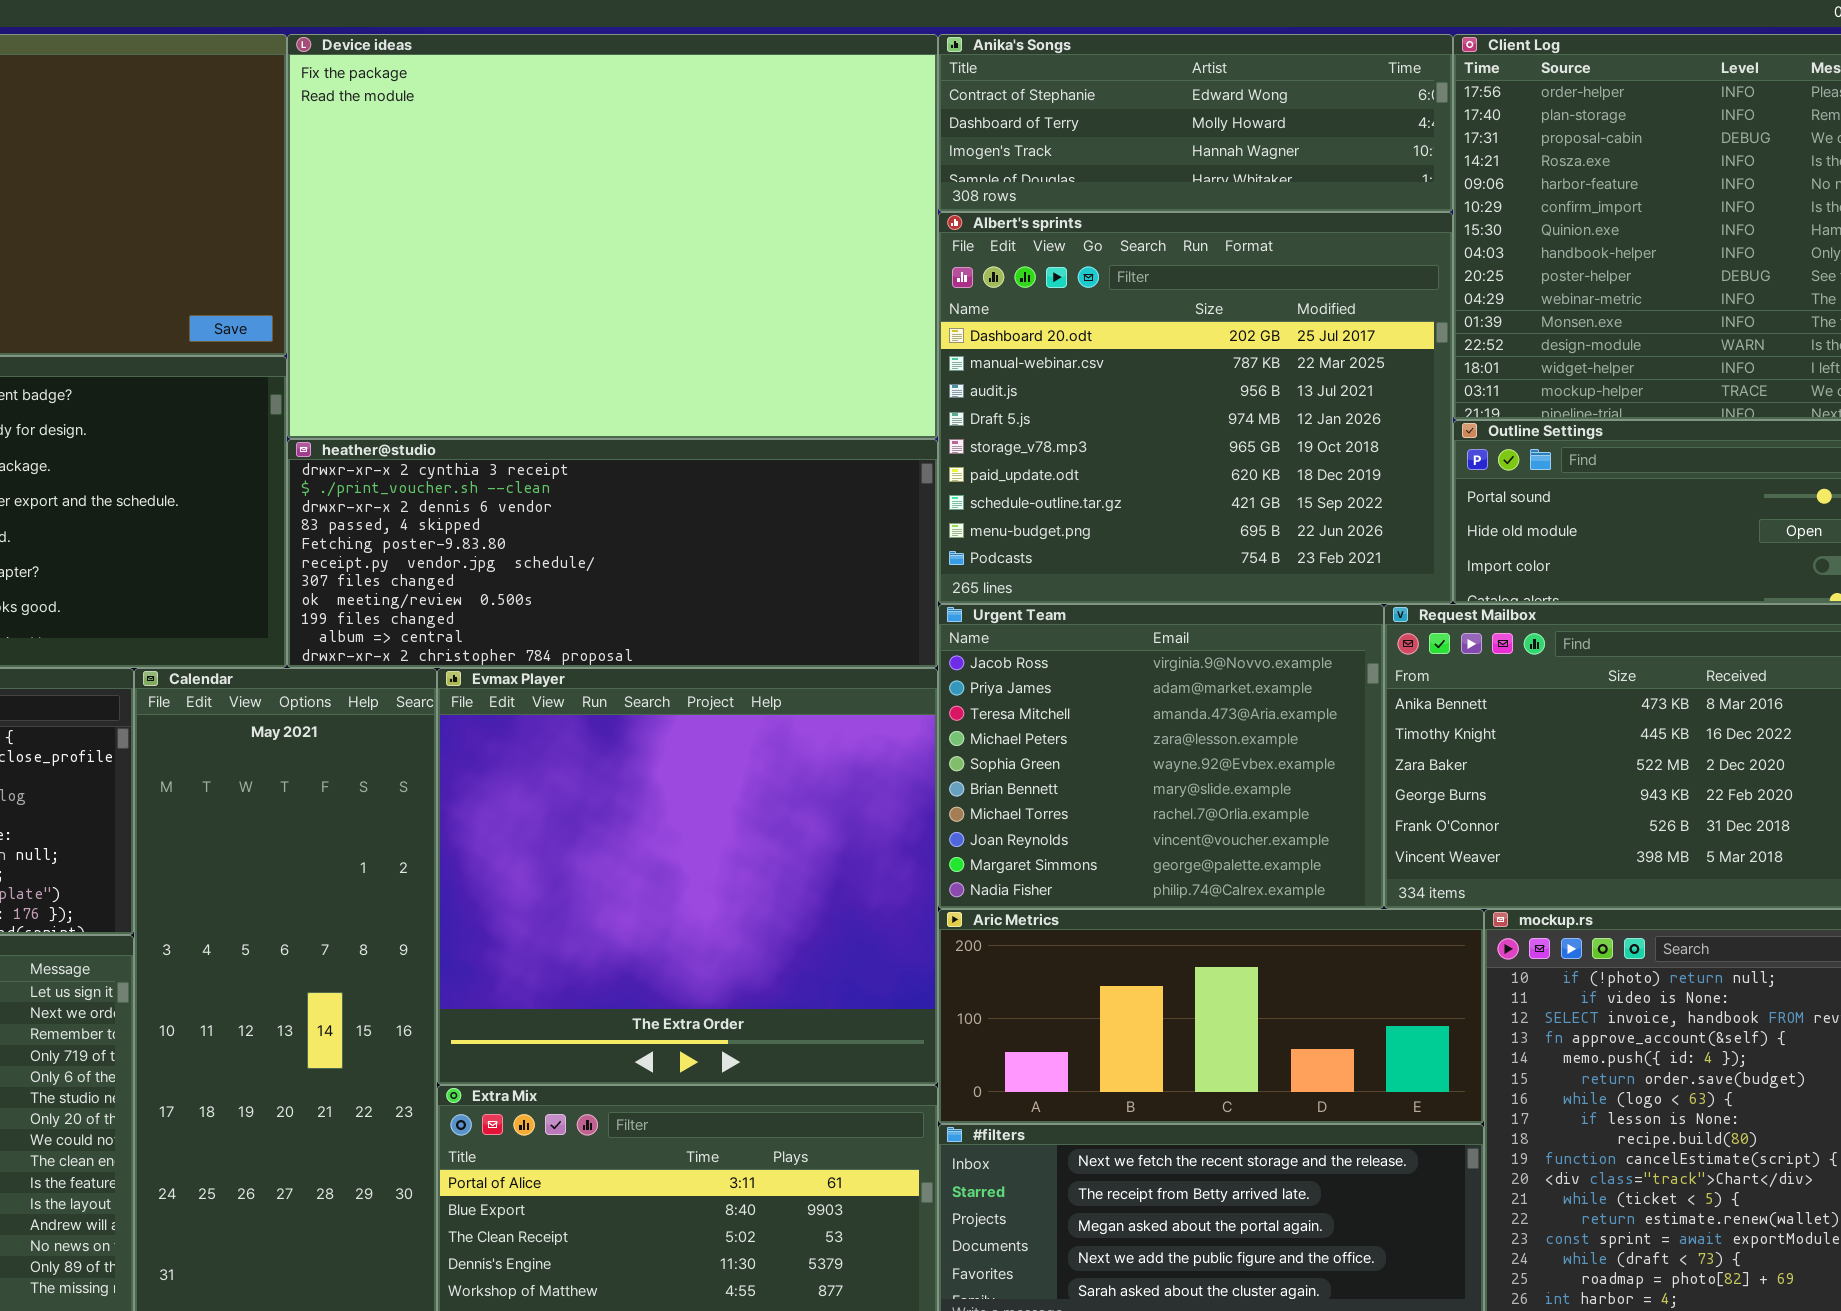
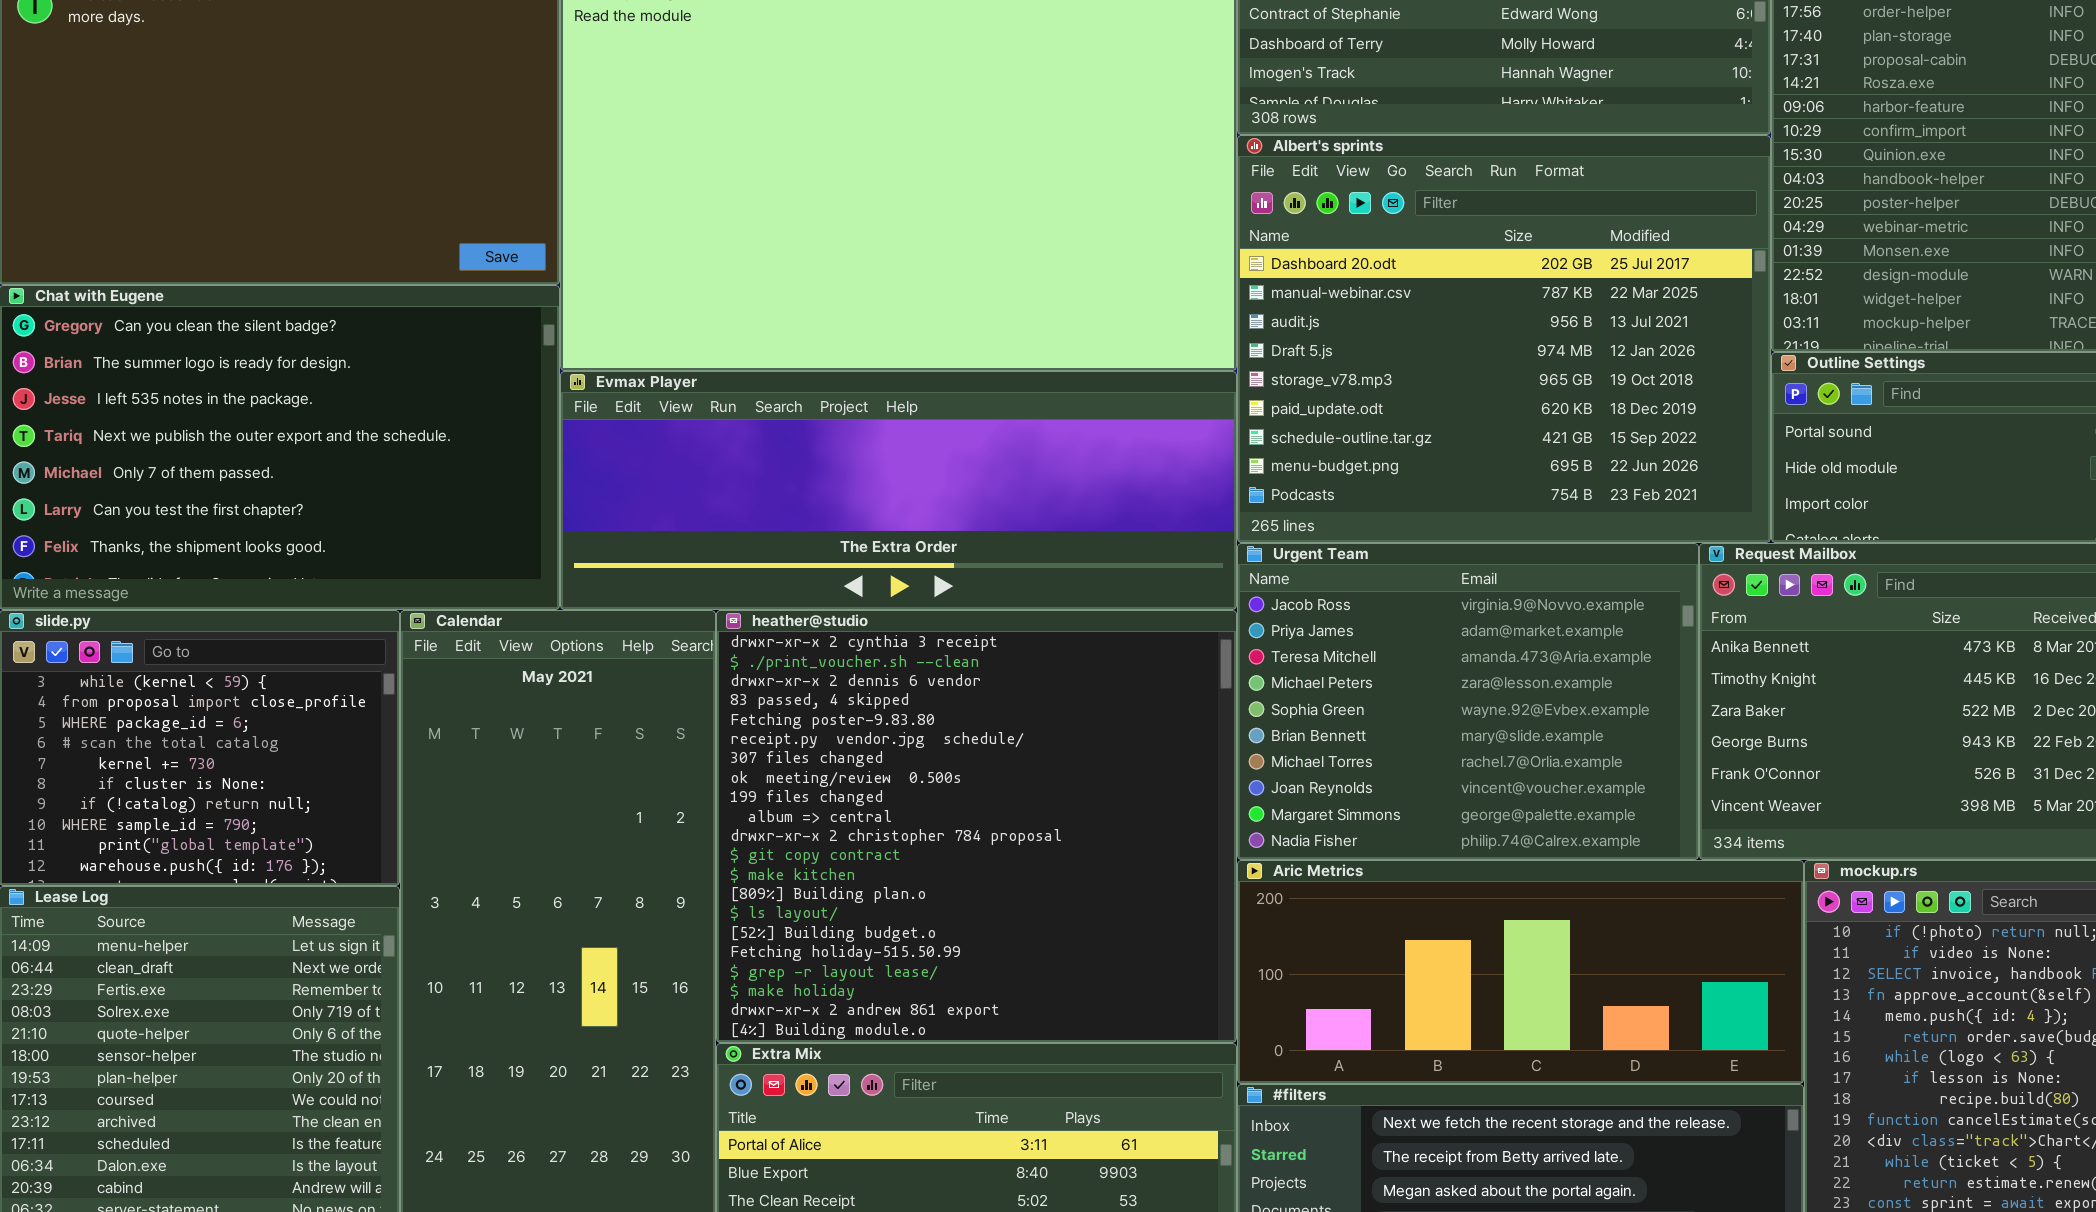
heather@studio: [287,439,938,668] -> [716,610,1237,1043], moved, resized
Evmax Player: [437,668,938,1085] -> [560,371,1237,610], moved, resized

